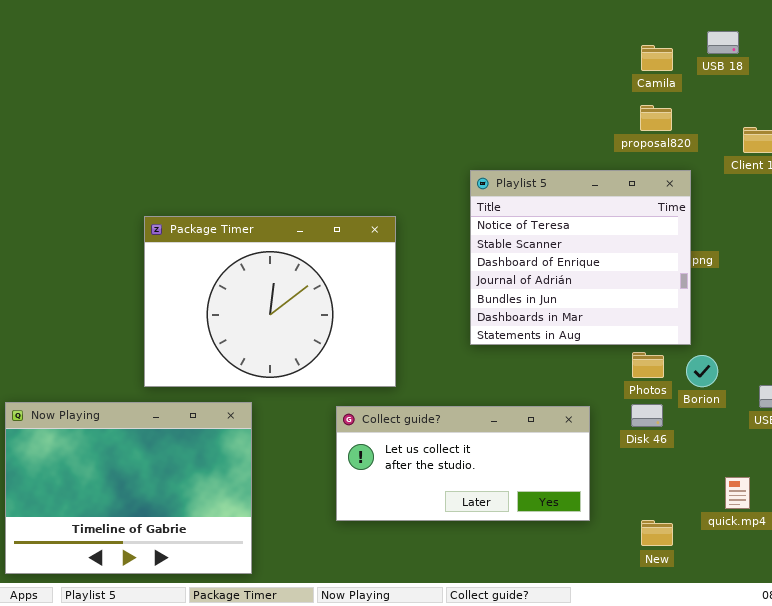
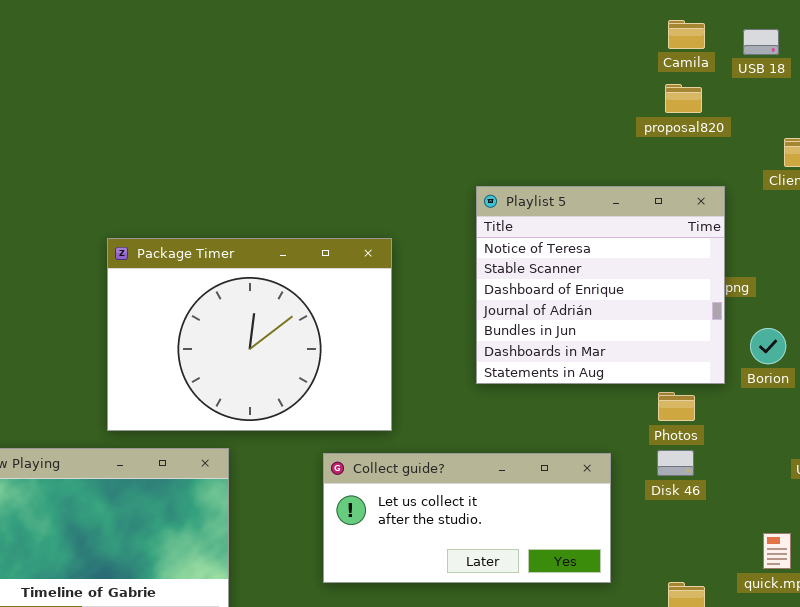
Camila: [641,45,673,71] -> [668,20,705,49], moved
proposal820: [640,105,672,131] -> [665,84,702,113], moved
Borion: [686,355,718,387] -> [750,328,786,364], moved

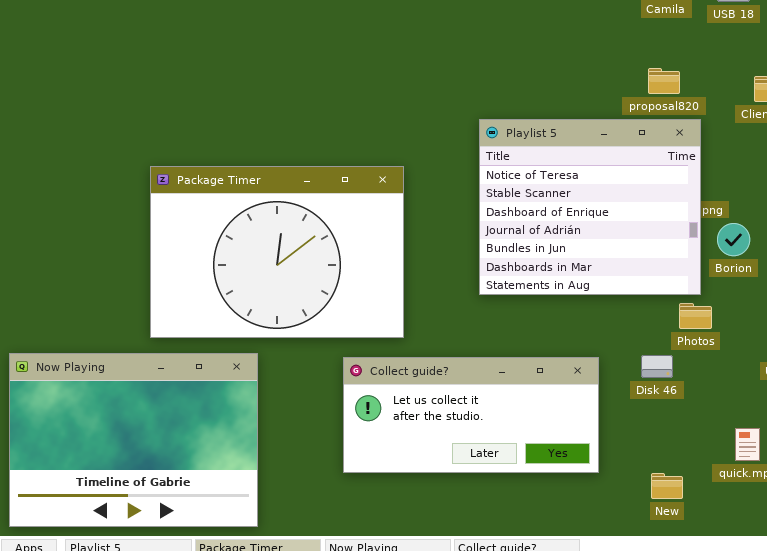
proposal820: [665,84,702,113] -> [648,68,680,94], moved
Borion: [750,328,786,364] -> [717,223,750,256], moved
Photos: [658,392,695,421] -> [679,303,712,329], moved

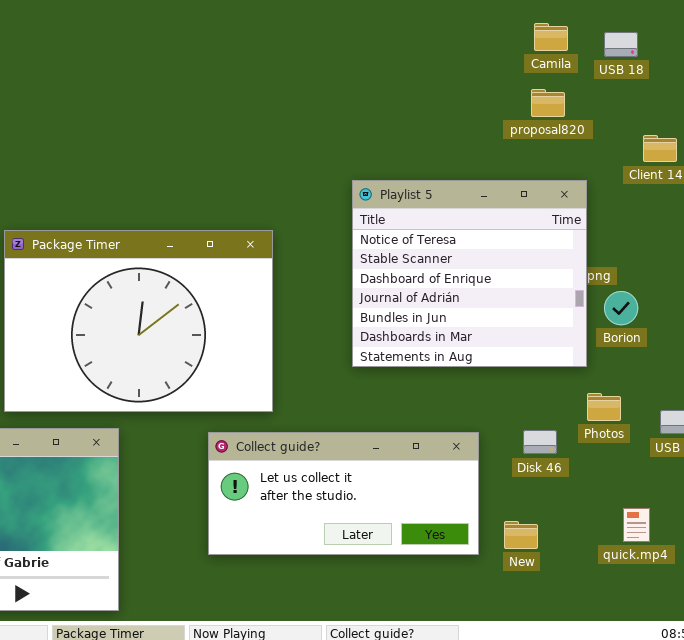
proposal820: [648,68,680,94] -> [531,89,565,117], moved
Photos: [679,303,712,329] -> [587,393,621,421], moved
New: [651,473,683,499] -> [504,521,538,549], moved

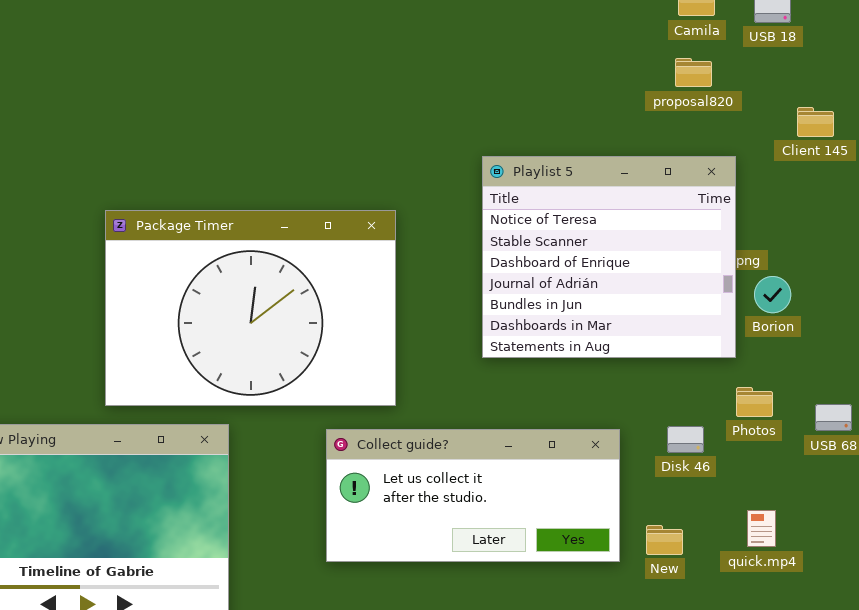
quick.mp4: [623,508,650,542] -> [747,510,776,547], moved

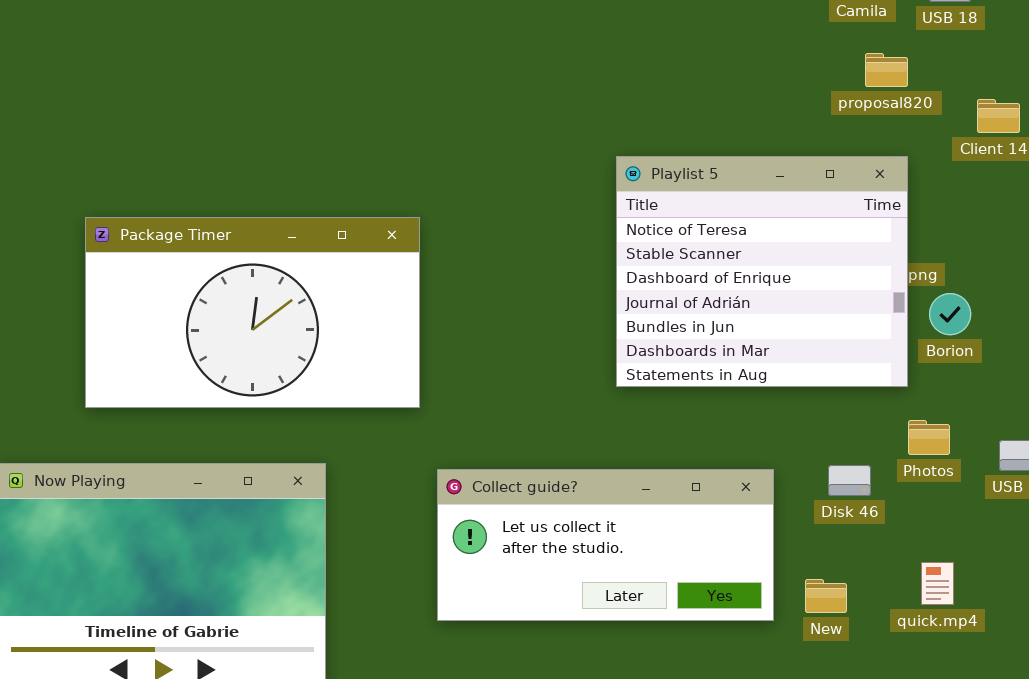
proposal820: [675,58,712,87] -> [865,53,908,87], moved
Package Timer: [105,210,396,406] -> [85,217,420,408], moved, resized

